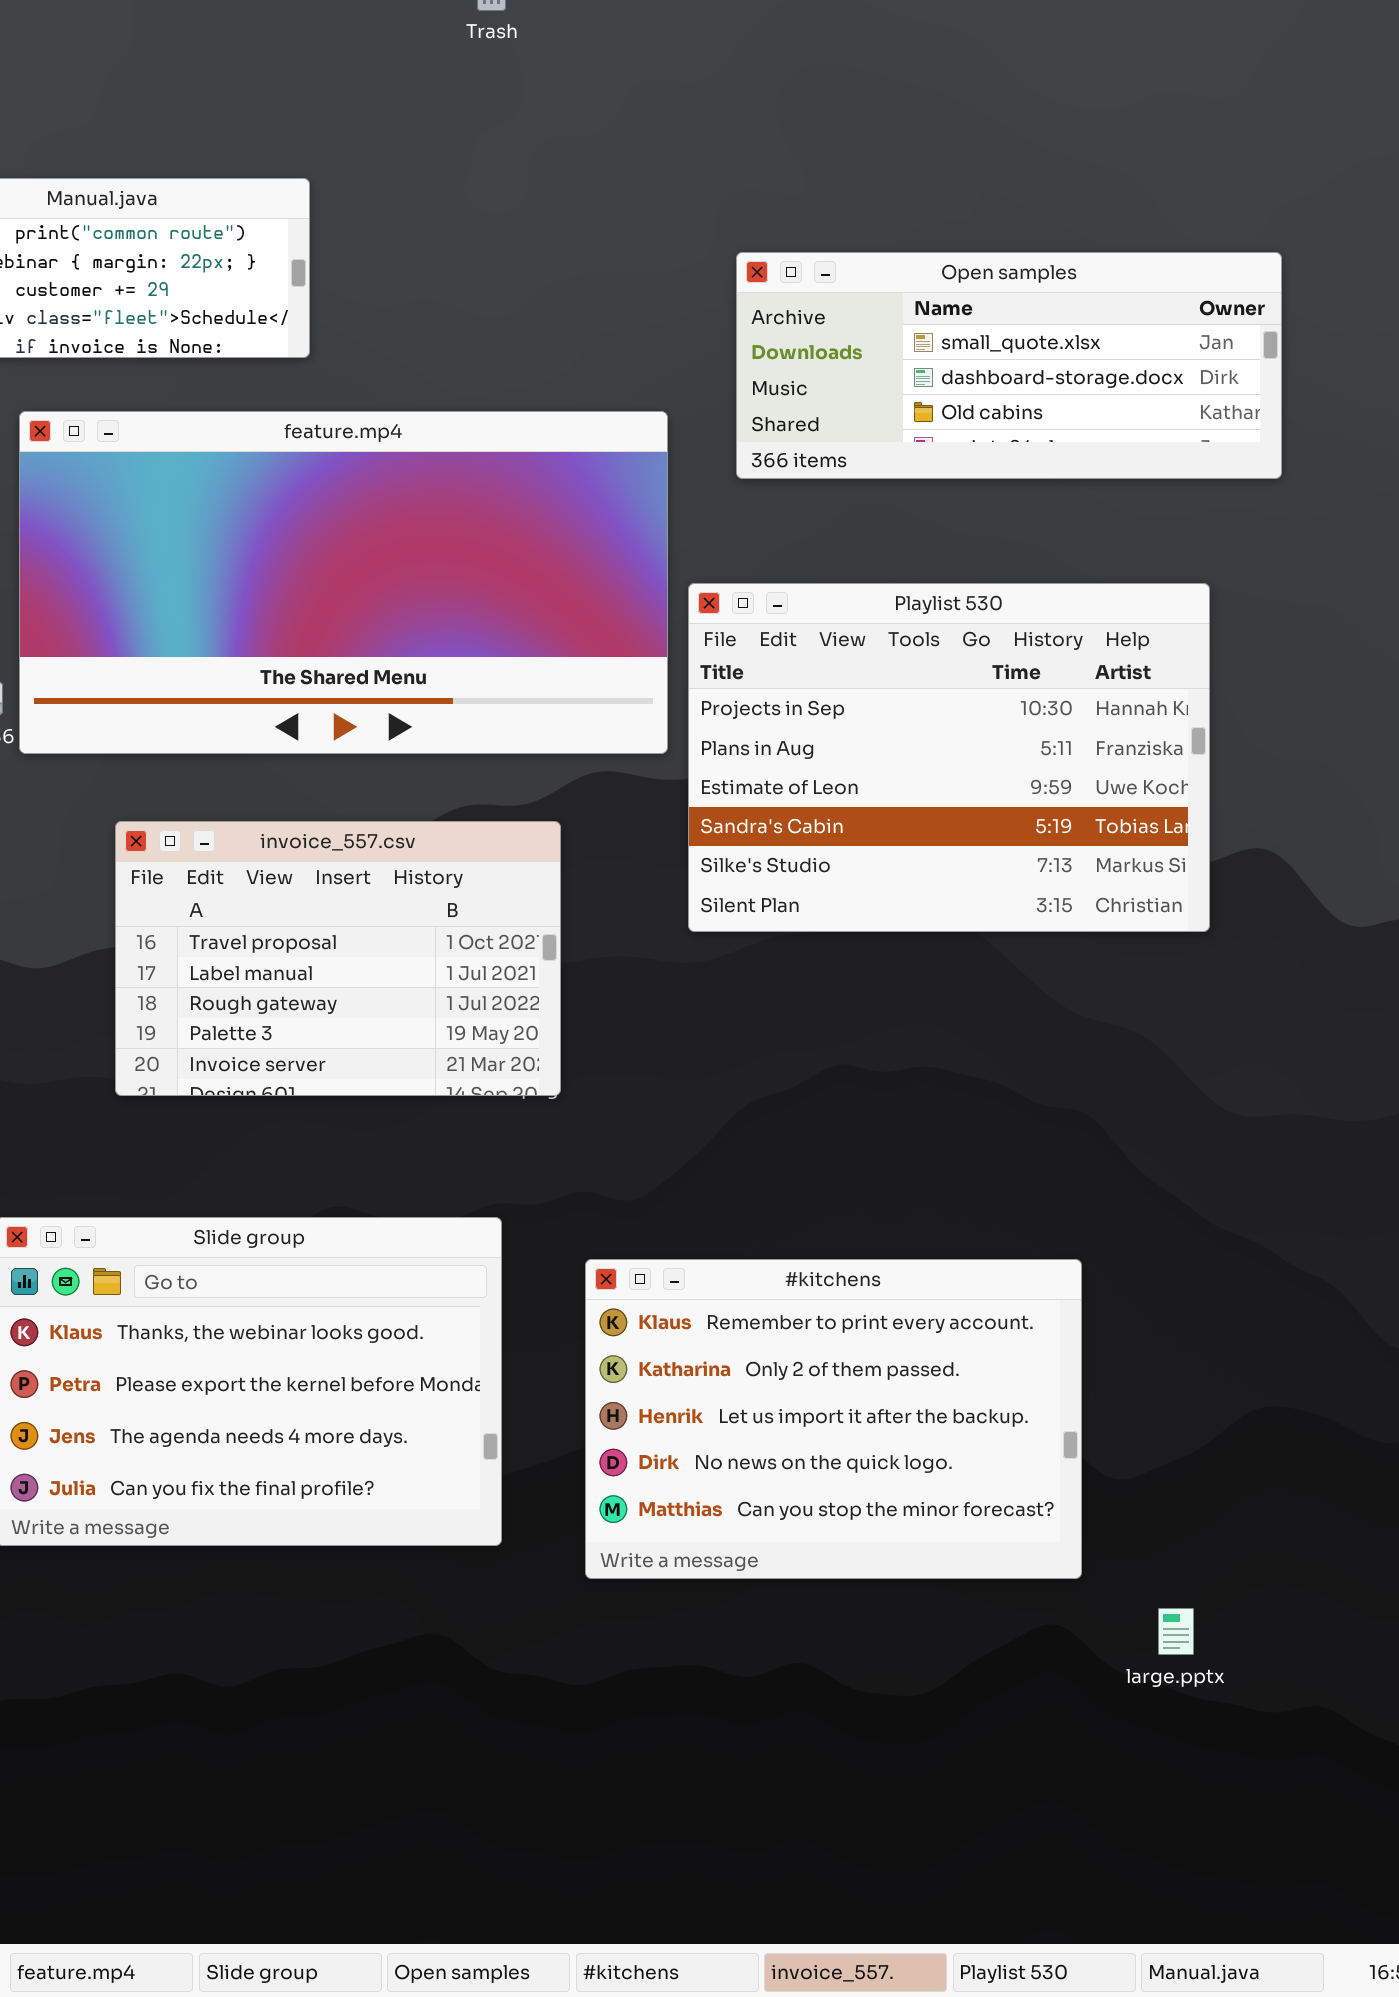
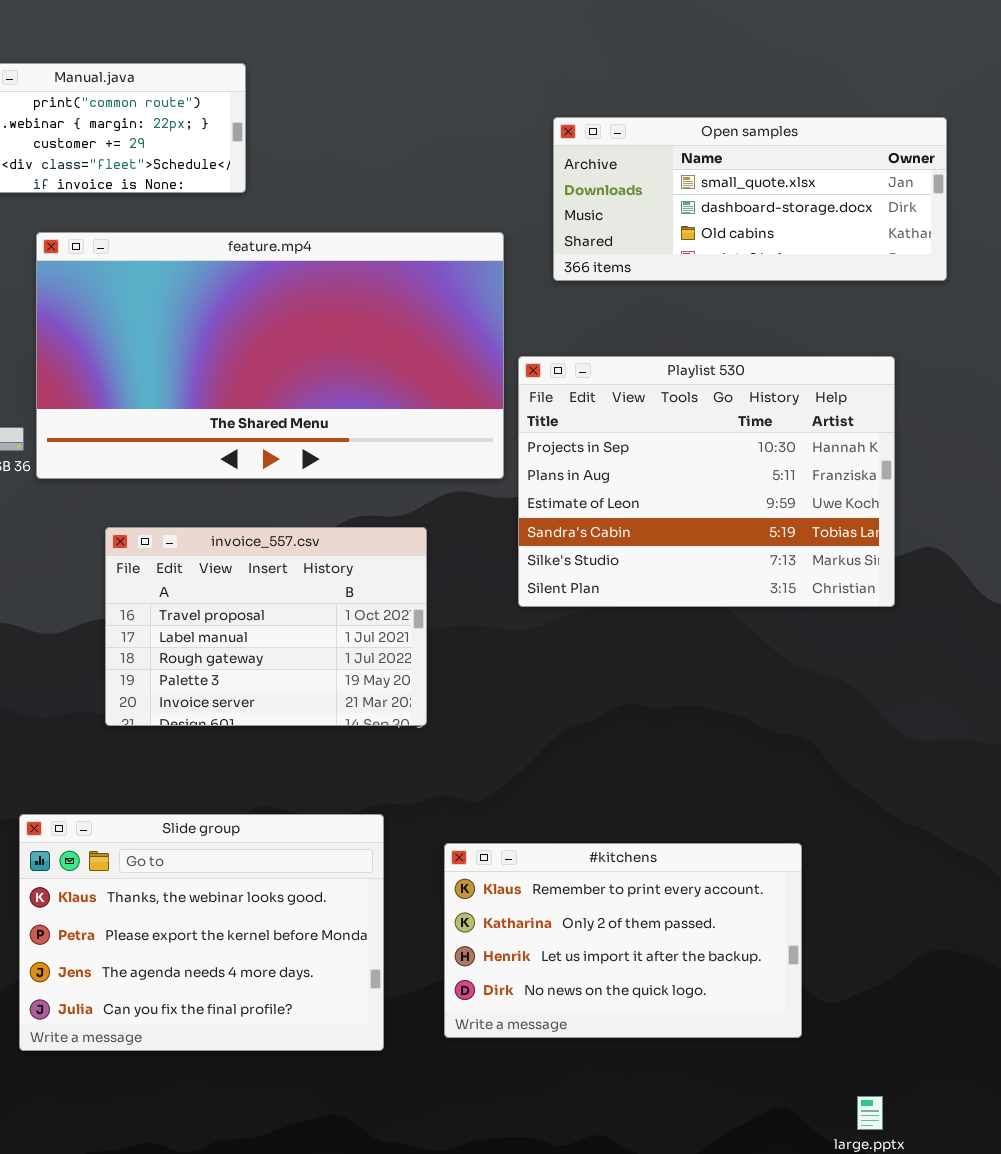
#kitchens: [585,1259,1082,1579] -> [444,843,802,1038], resized

